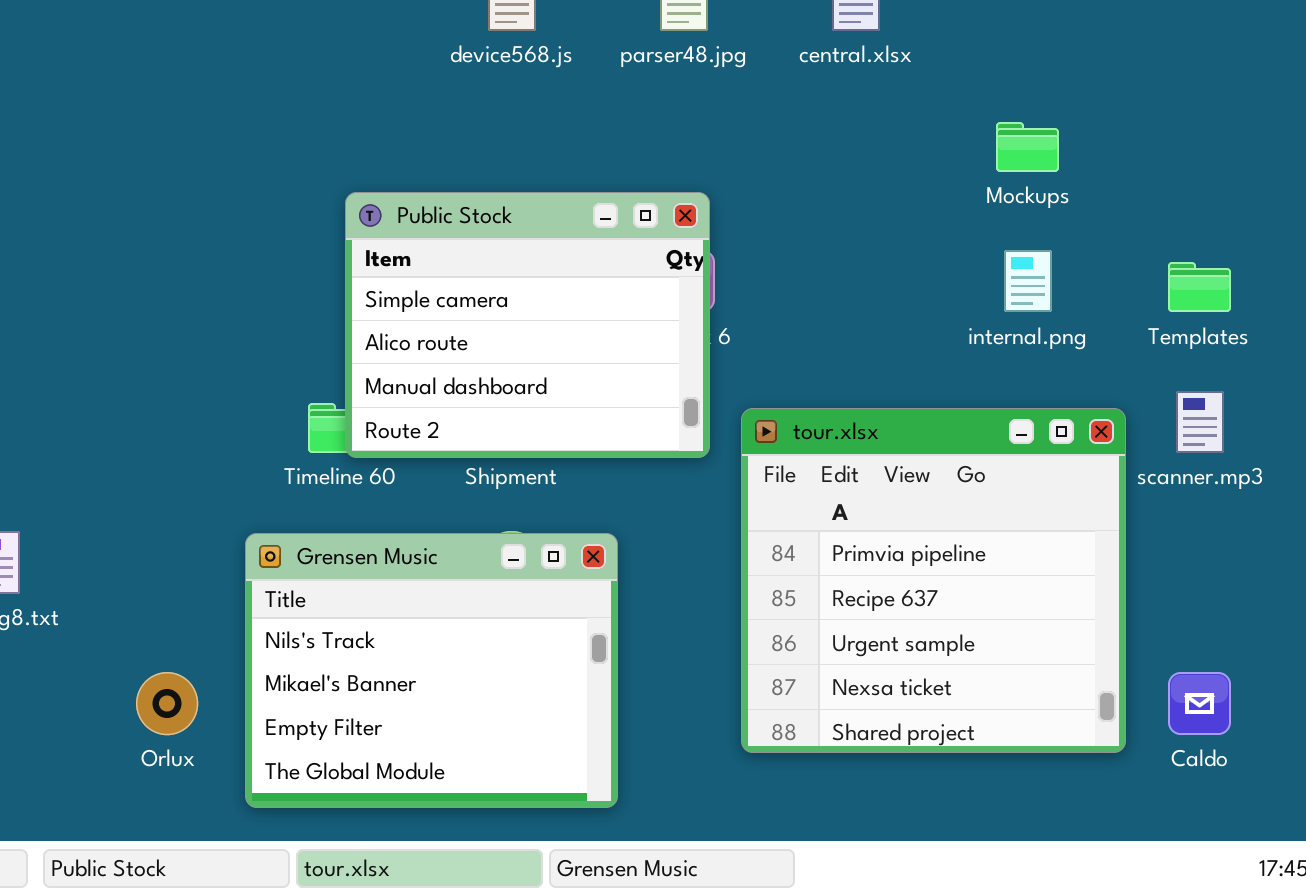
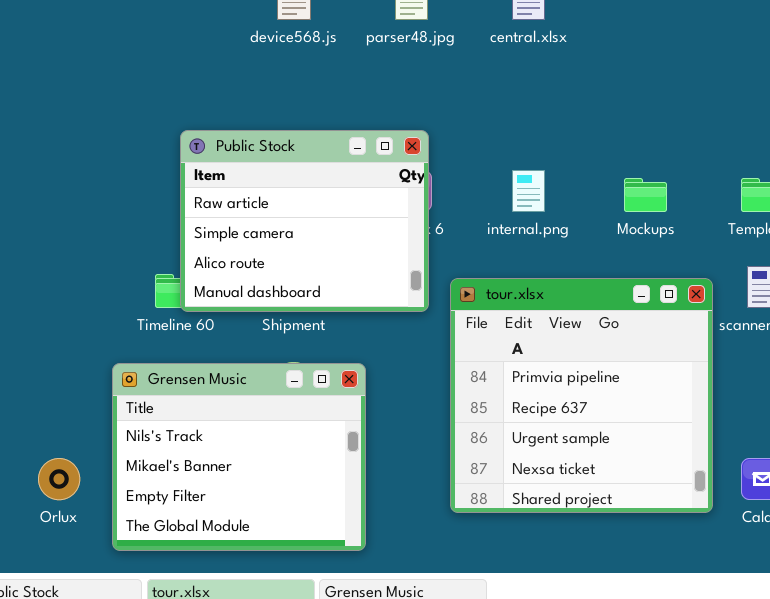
Mockups: [996,122,1059,172] -> [624,178,667,212], moved
Public Stock: [345,192,710,458] -> [180,130,429,312], scrolled up 1 row
internal.png: [1004,250,1052,312] -> [512,170,545,212], moved

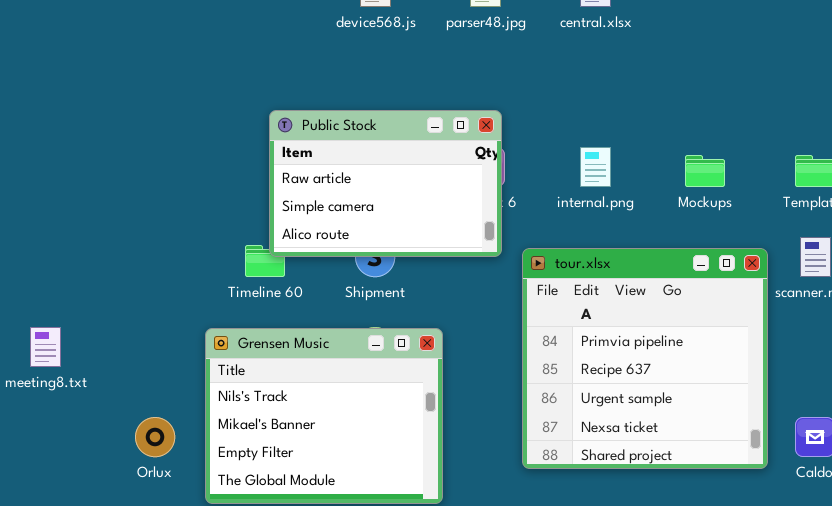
Public Stock: [180,130,429,312] -> [269,110,502,257], resized

